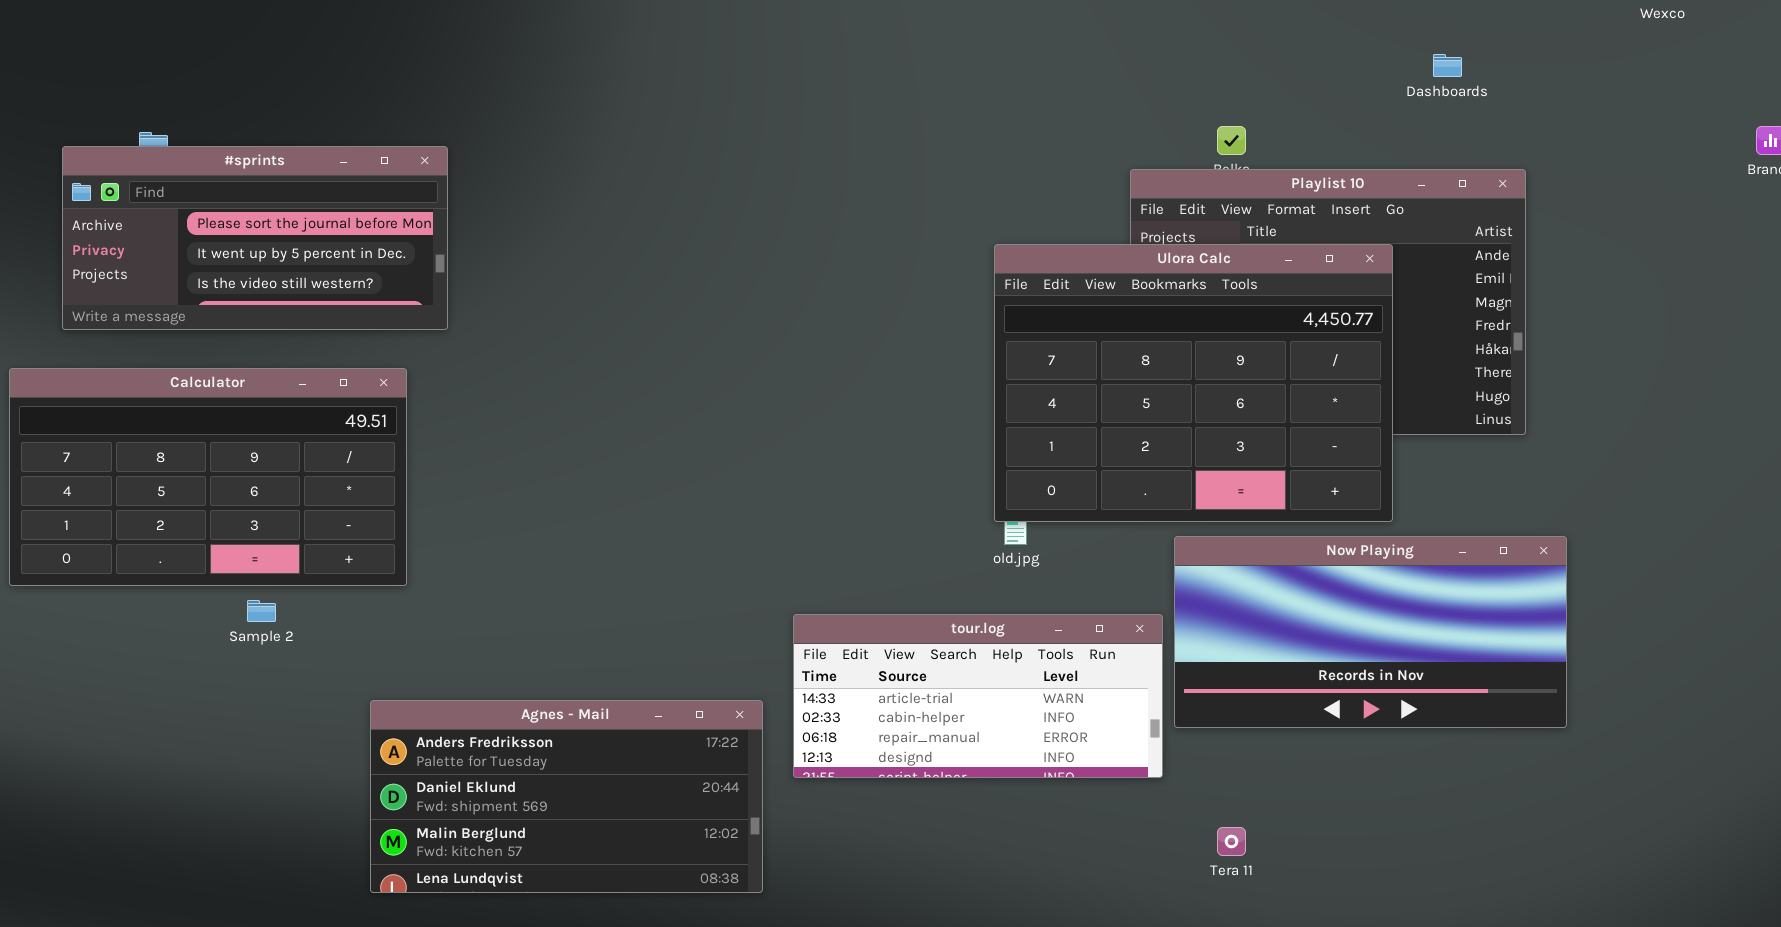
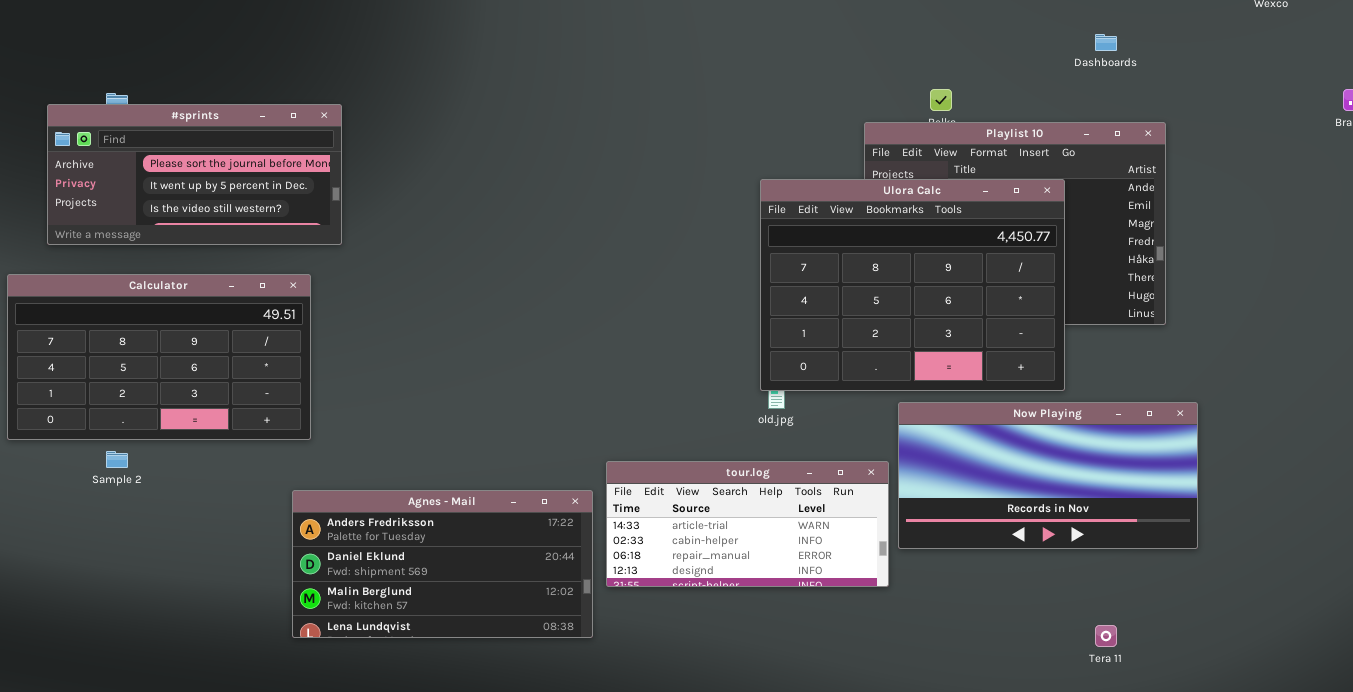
Sample 2: [247,600,276,622] -> [106,451,128,468], moved
Agnes - Mail: [370,700,763,893] -> [292,490,593,638], moved
Tera 11: [1217,827,1246,856] -> [1095,625,1117,647], moved

